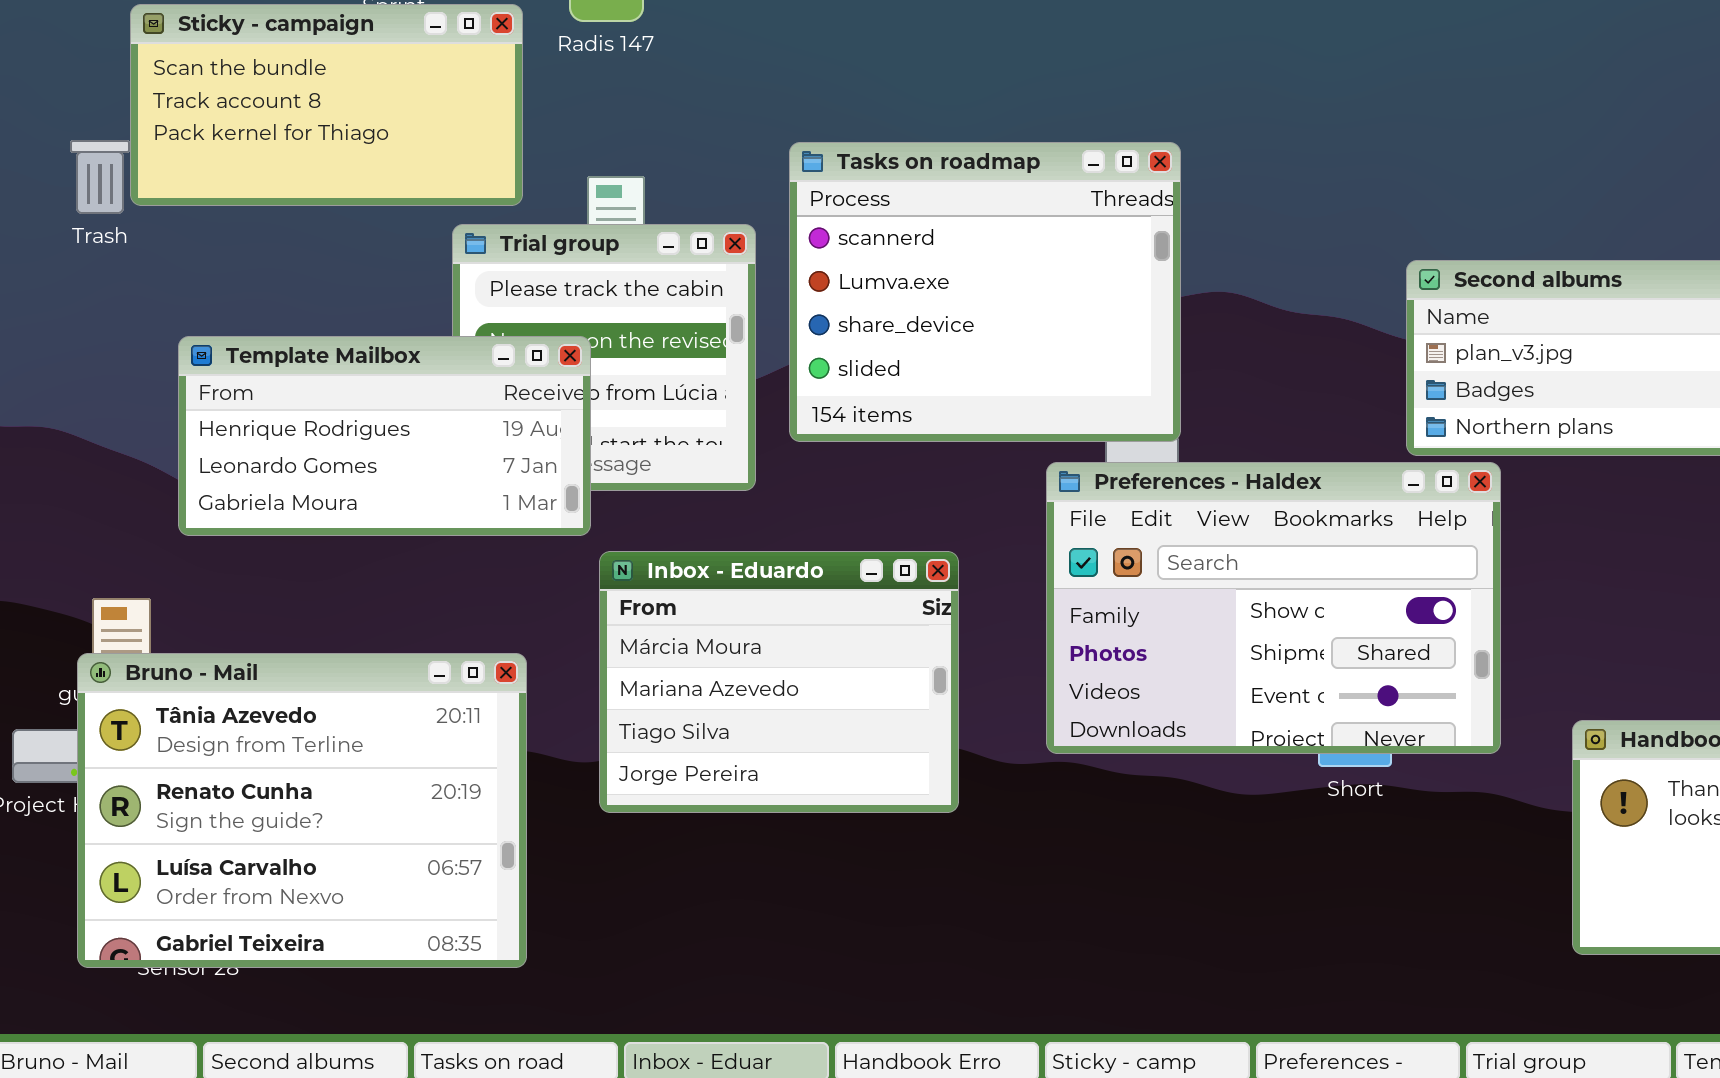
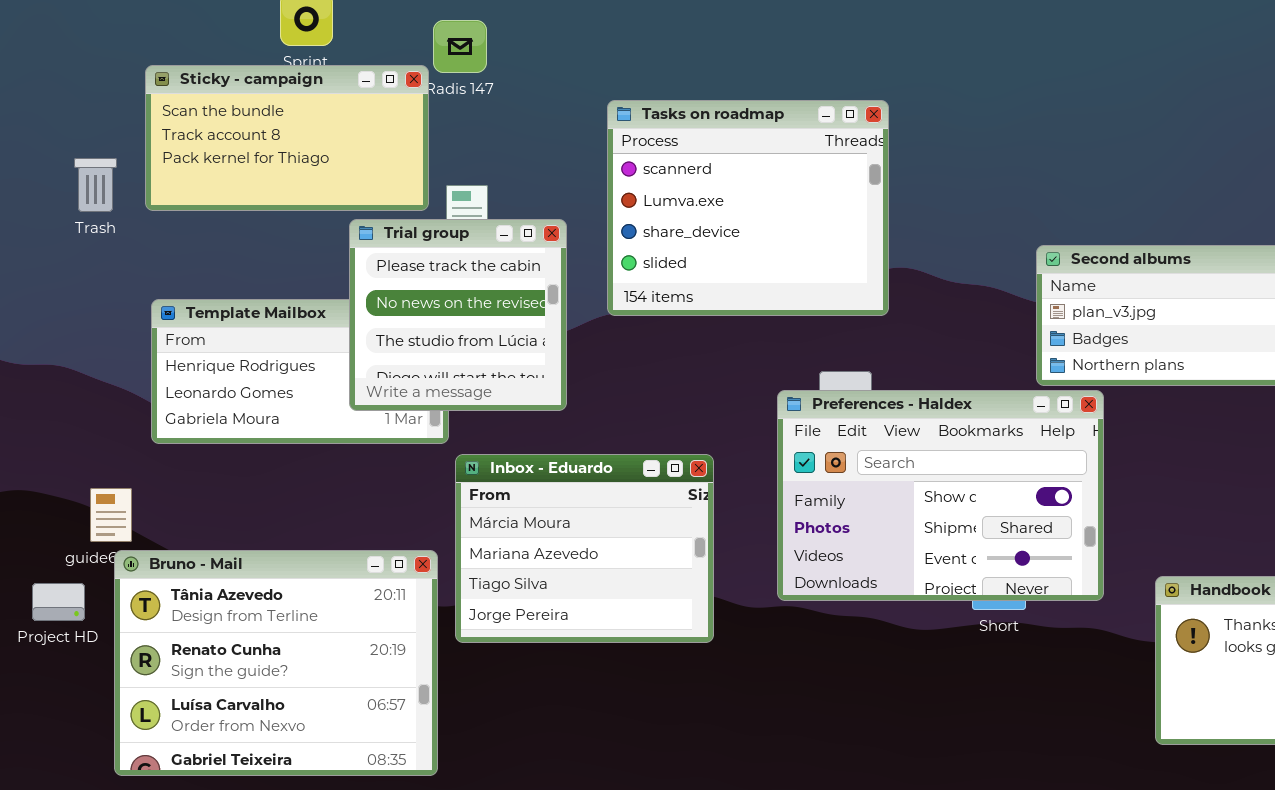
Sticky - campaign: [130,4,523,206] -> [145,65,429,211], moved
Tasks on roadmap: [789,142,1181,442] -> [607,100,889,316], moved
Trial group: [452,224,756,491] -> [349,219,567,411], raised
Bruno - Mail: [77,653,527,968] -> [114,550,438,776], moved

